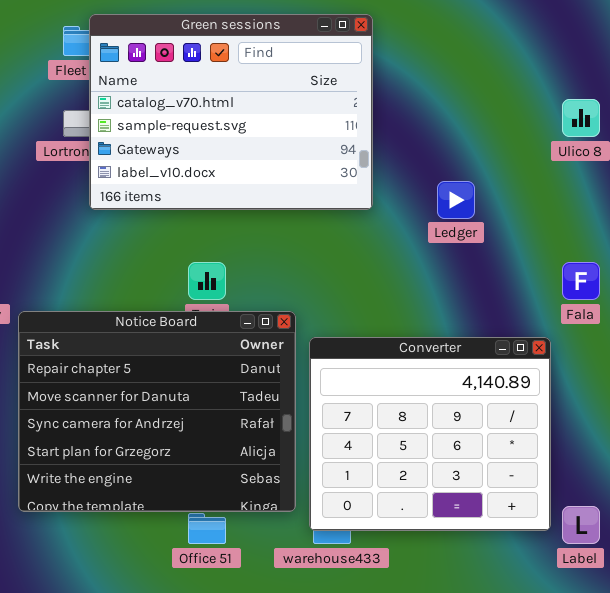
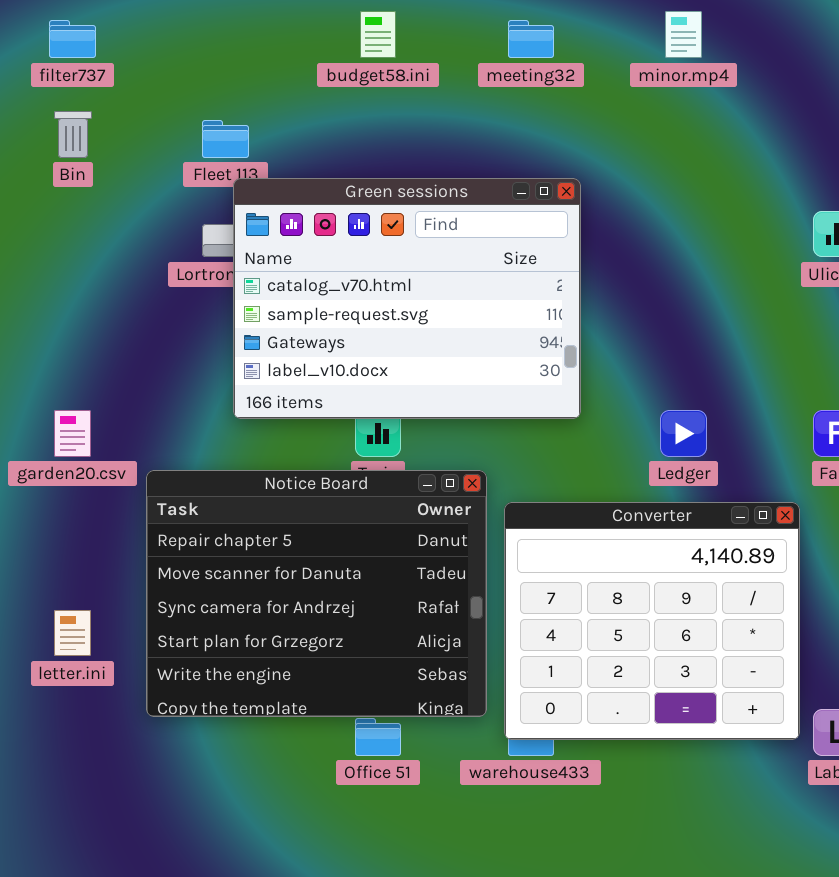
Green sessions: [89,14,373,210] -> [233,178,581,419], moved
Ledger: [437,181,475,219] -> [660,410,707,457], moved

